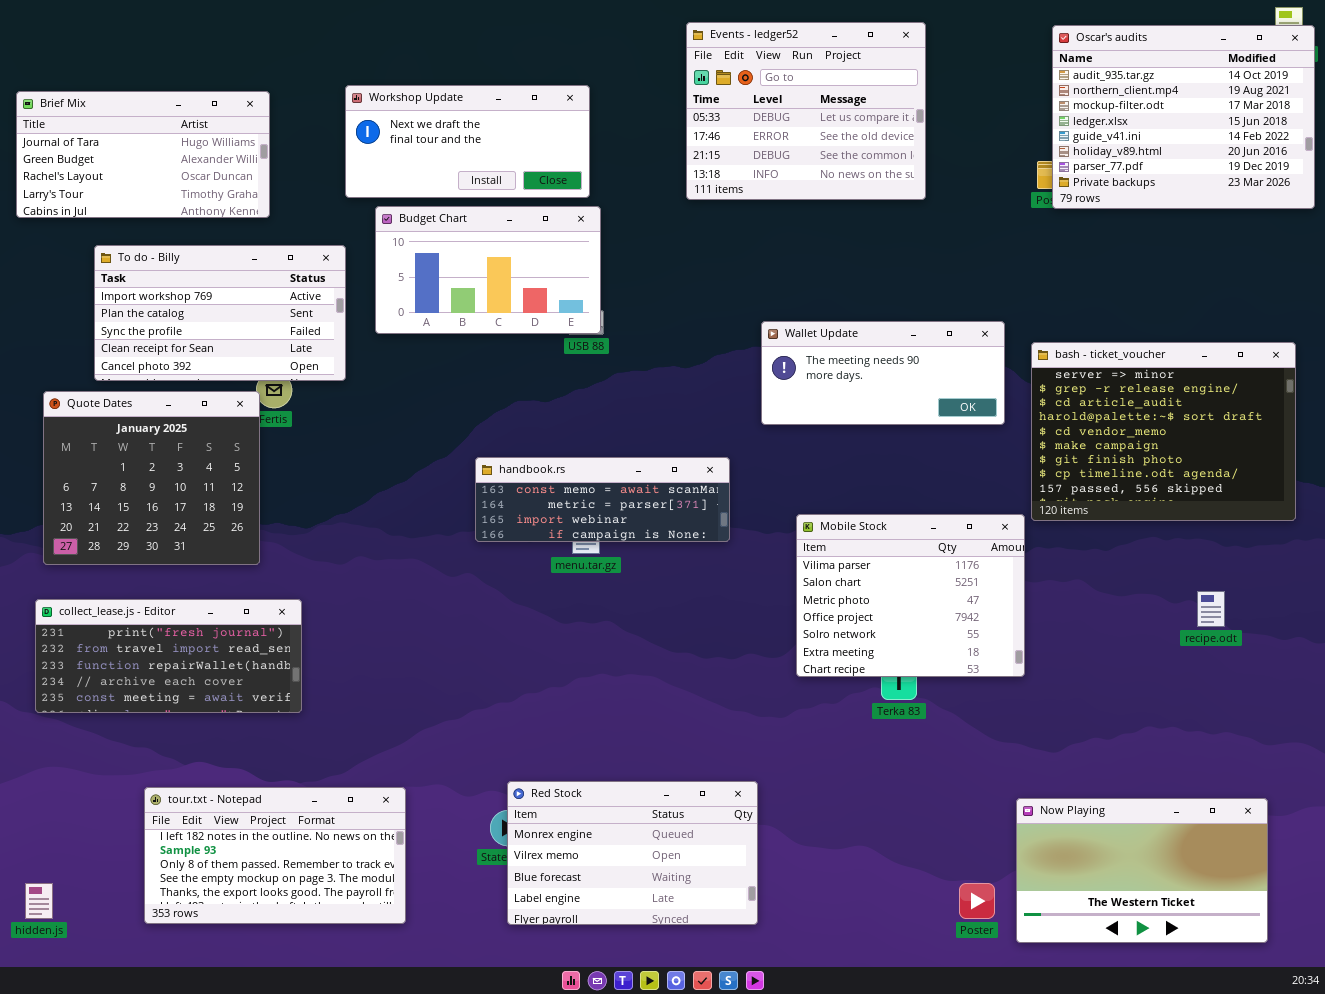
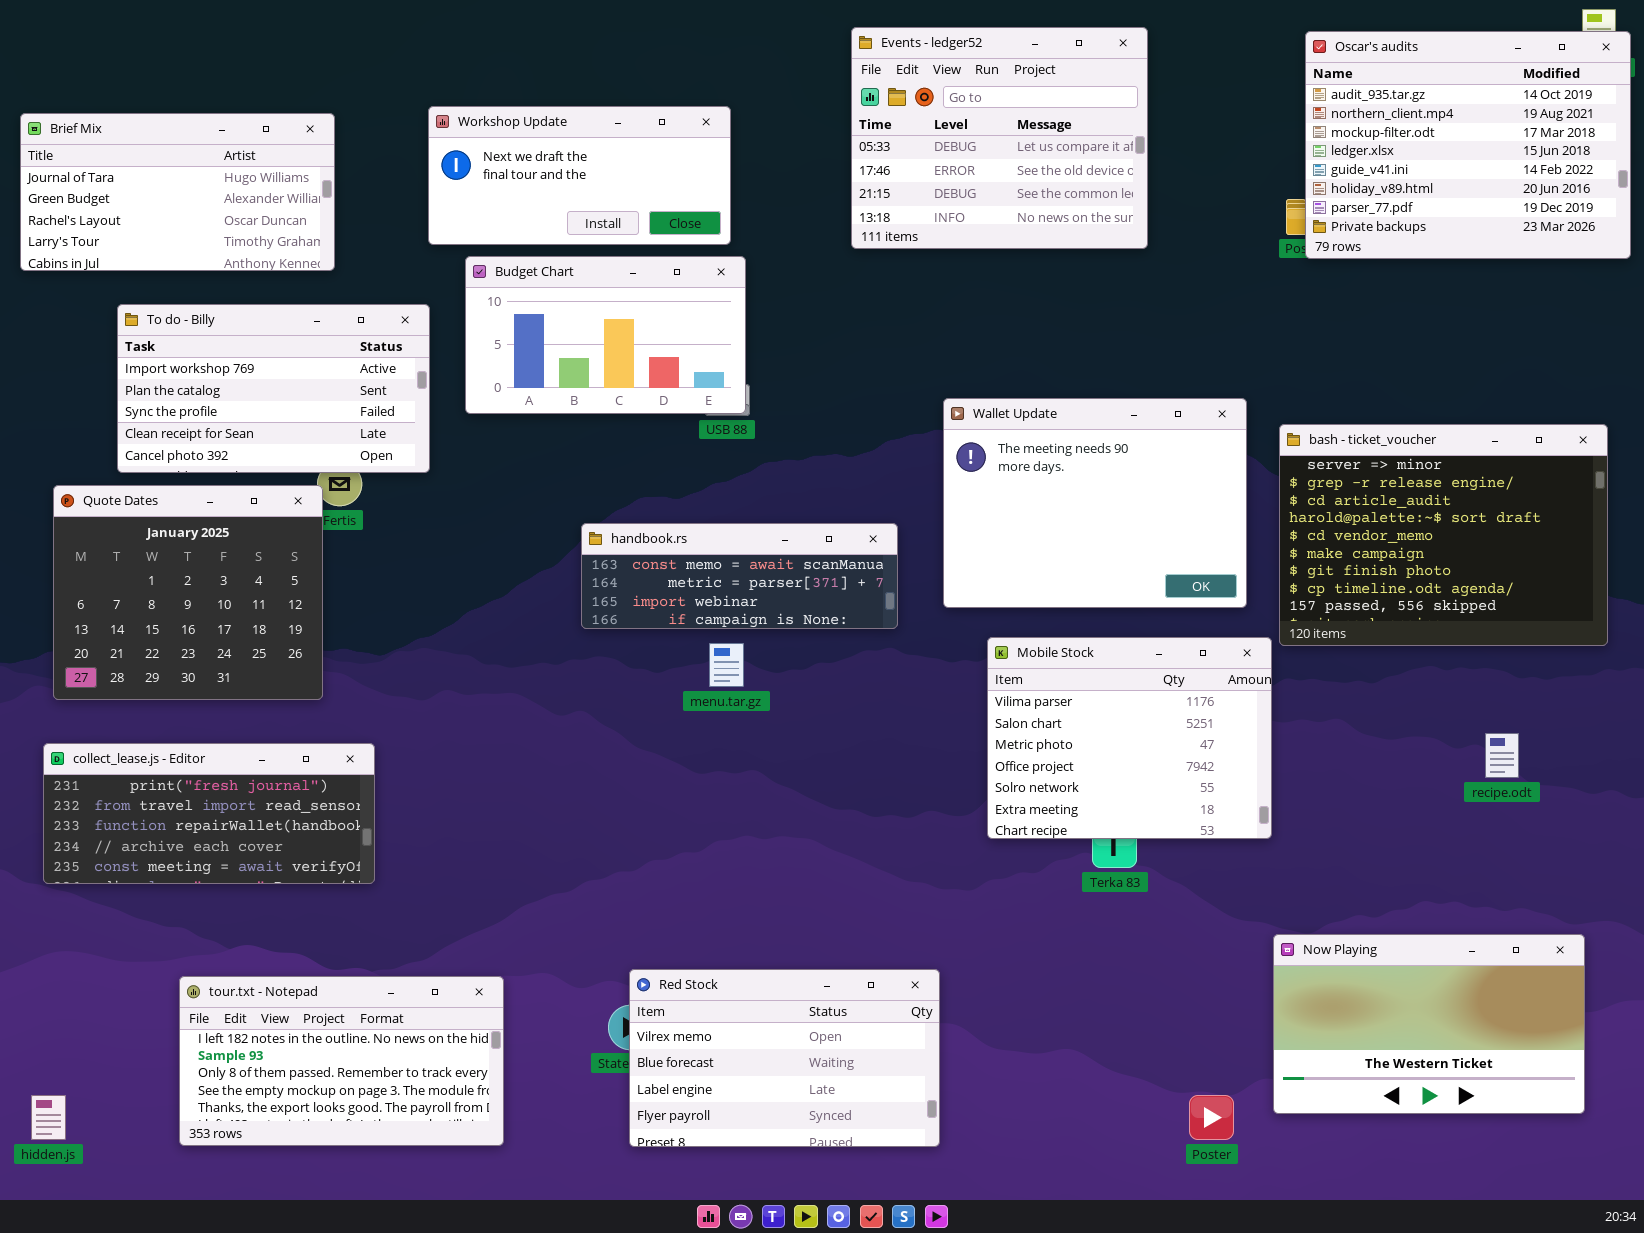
Wallet Update: [761,321,1005,425] -> [943,398,1247,608], resized
handbook.rs: [475,457,730,542] -> [581,523,898,629], moved
Red Stock: [507,781,758,925] -> [629,969,940,1147], scrolled down 1 row
Now Playing: [1016,798,1268,943] -> [1273,934,1585,1114], moved

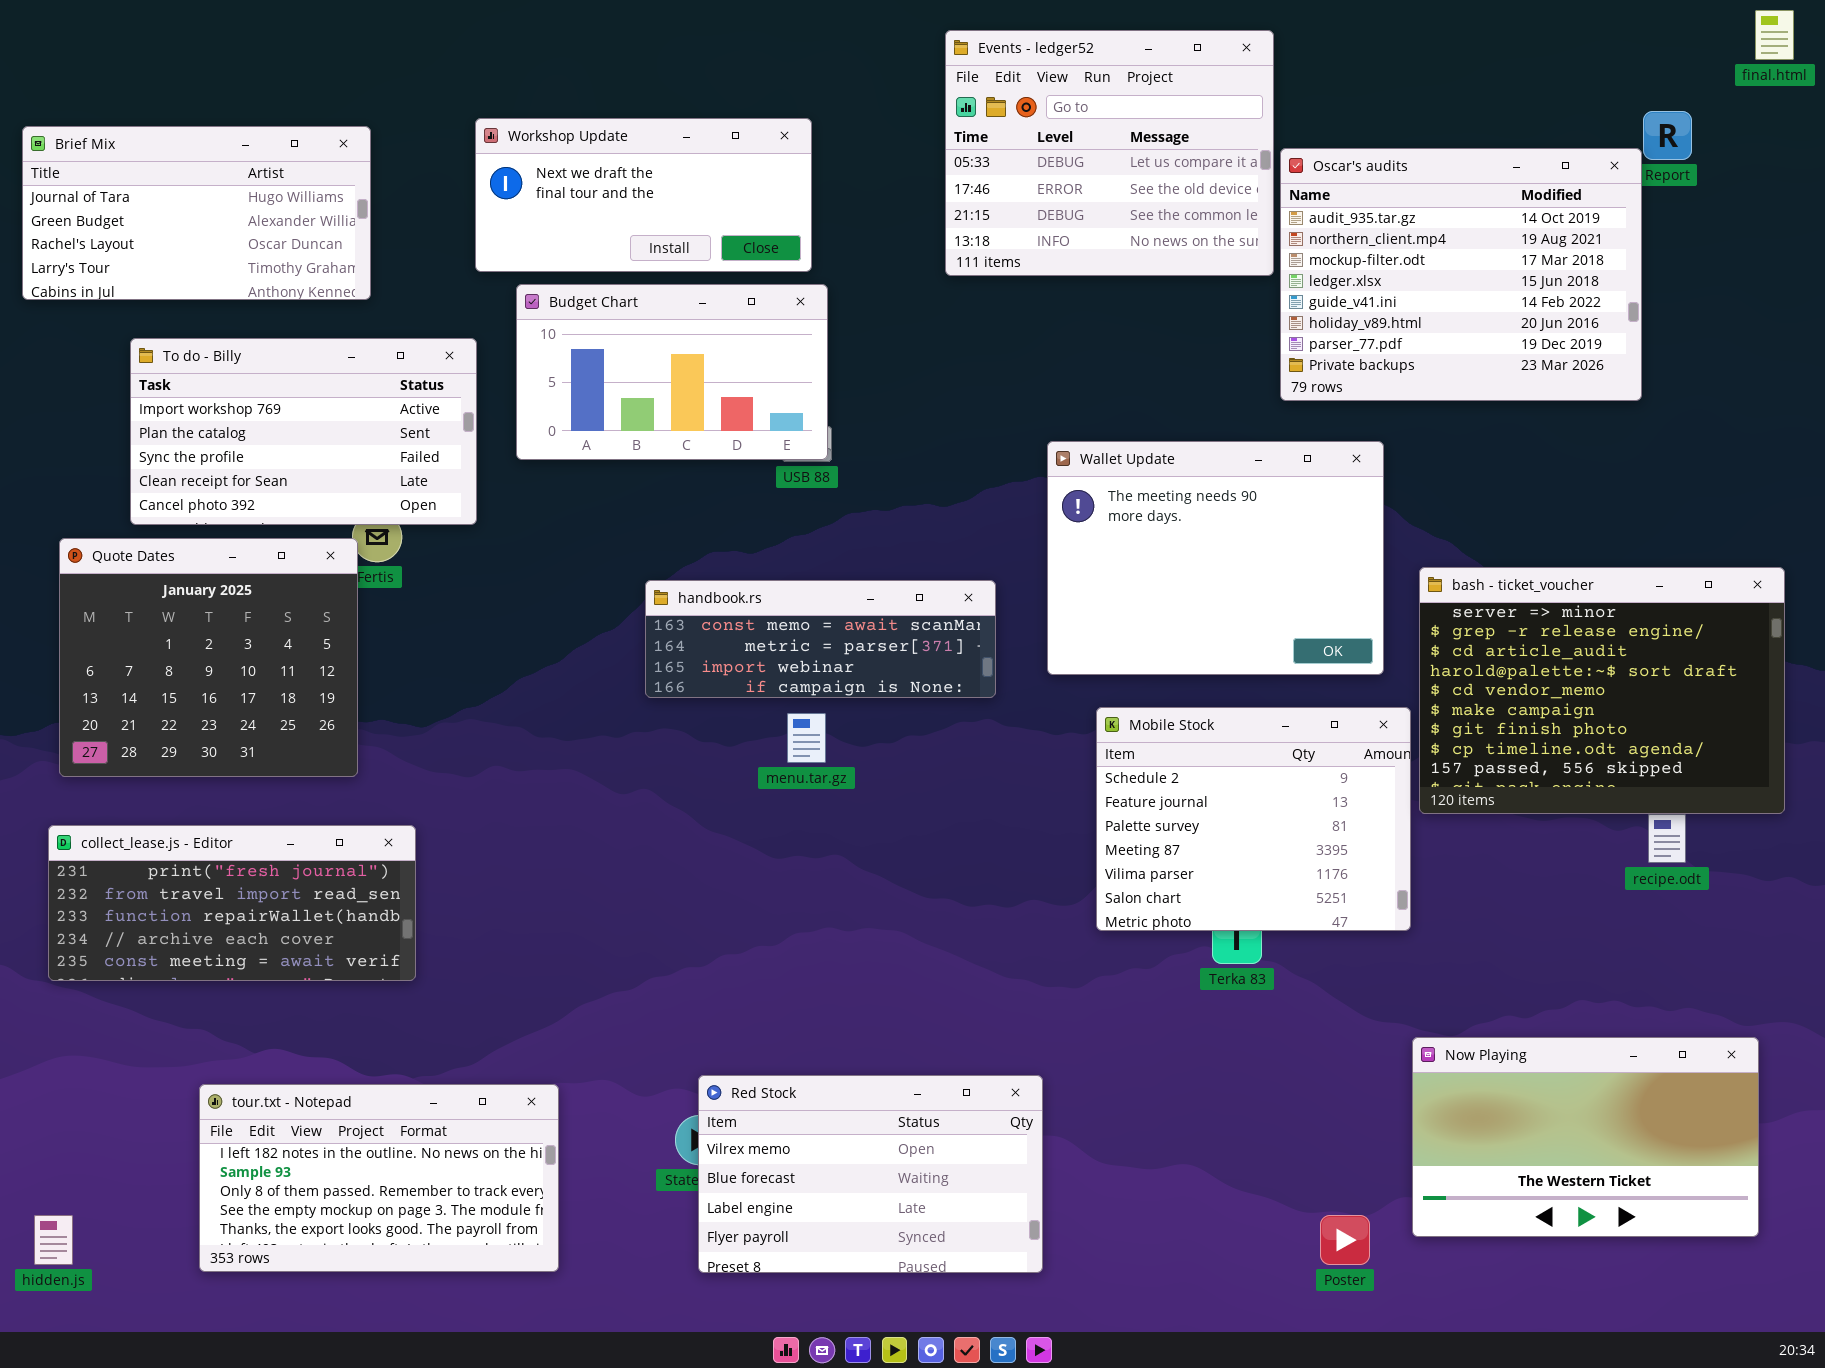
Oscar's audits: [1305,31,1631,259] -> [1280,148,1642,401], moved
bash - ticket_voucher: [1279,424,1608,646] -> [1419,567,1785,814], moved
Mobile Stock: [987,637,1272,839] -> [1096,707,1411,931], scrolled up 4 rows

